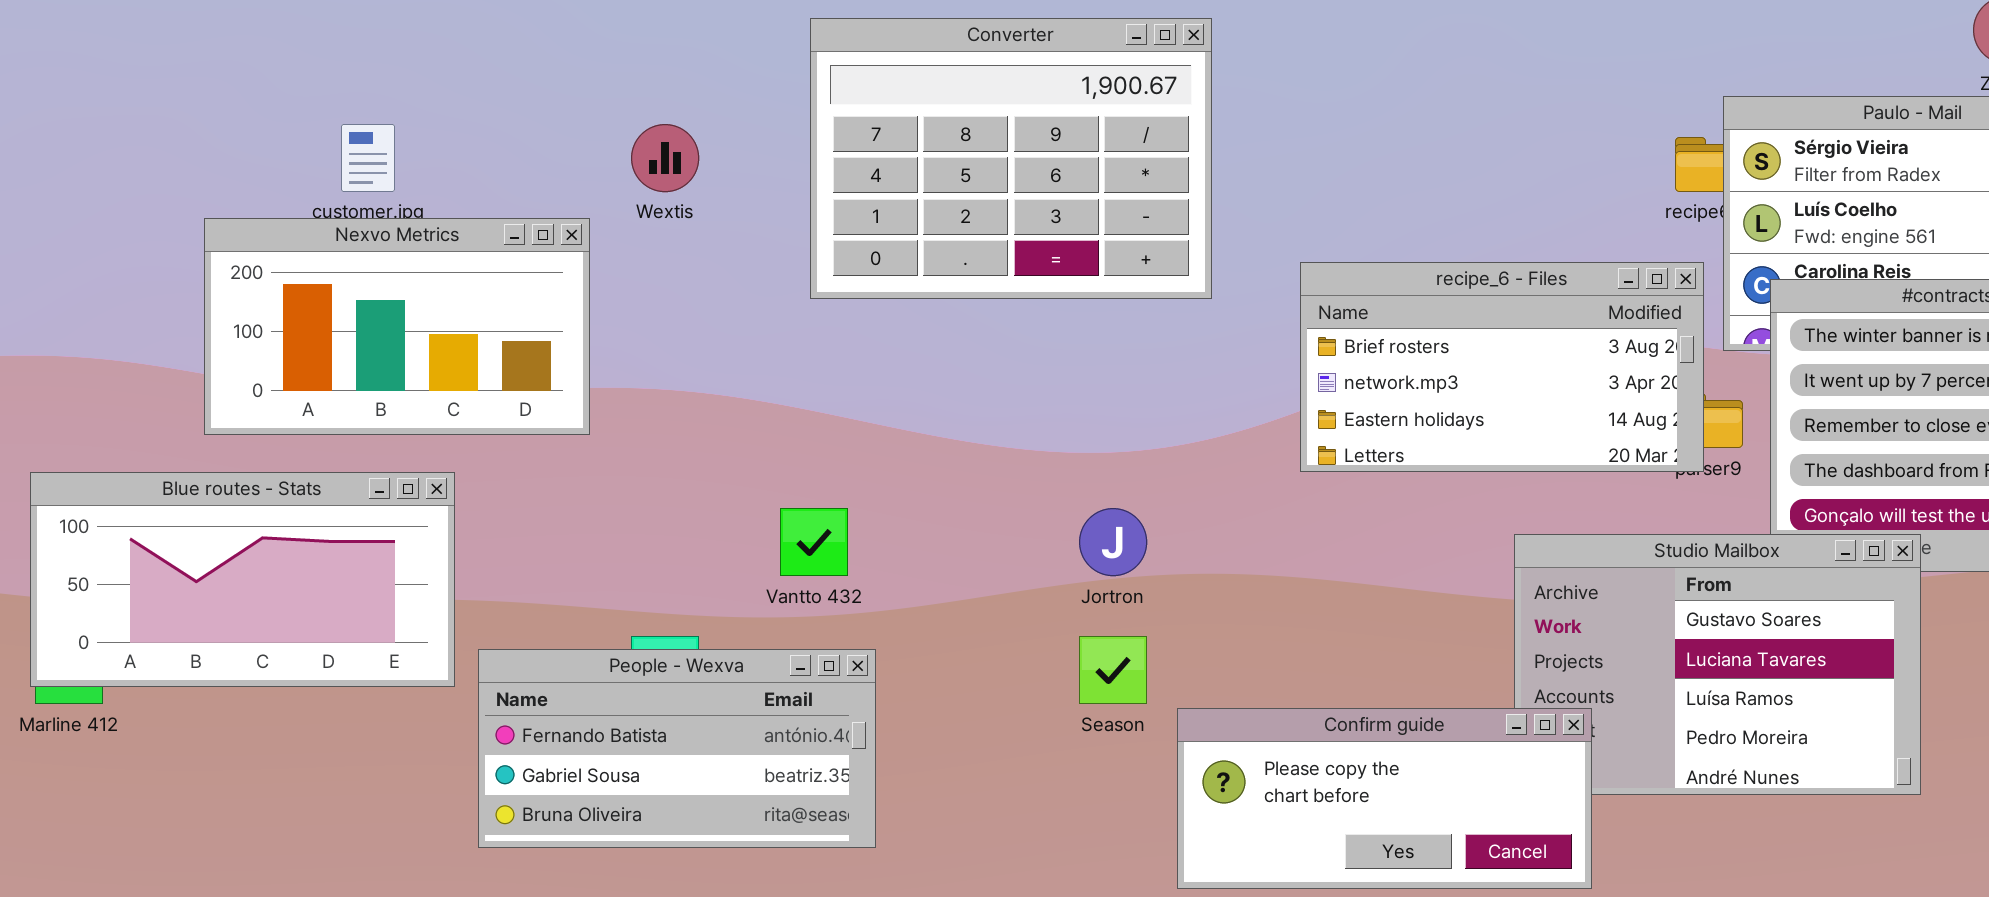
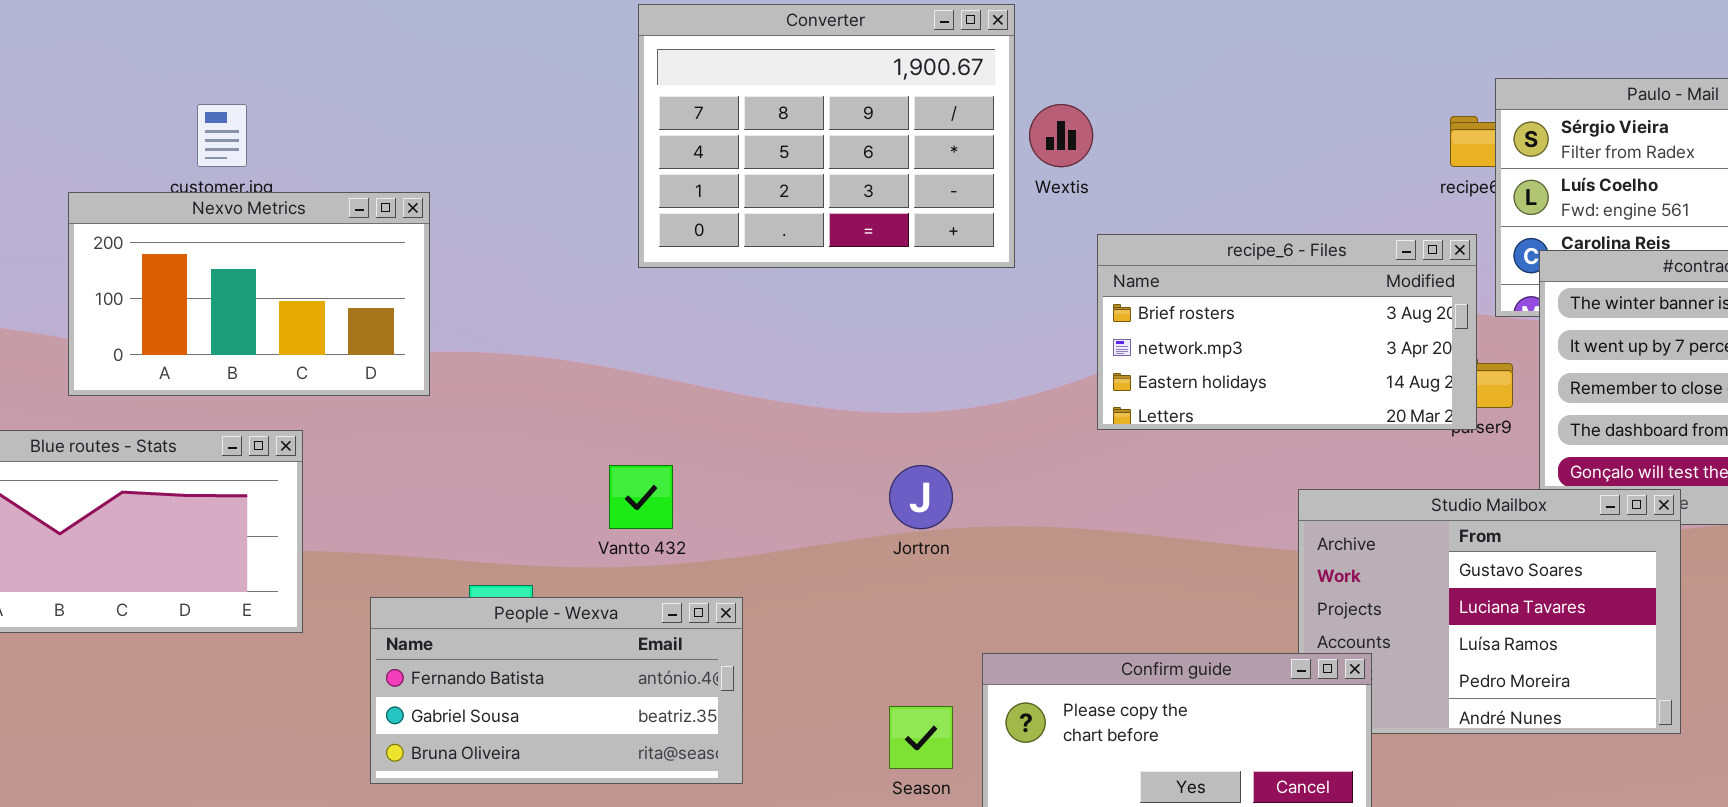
Wextis: [631,124,699,192] -> [1029,104,1093,167], moved
Season: [1079,636,1147,704] -> [889,706,953,769], moved
People - Wexva: [478,649,876,848] -> [370,597,743,784], moved

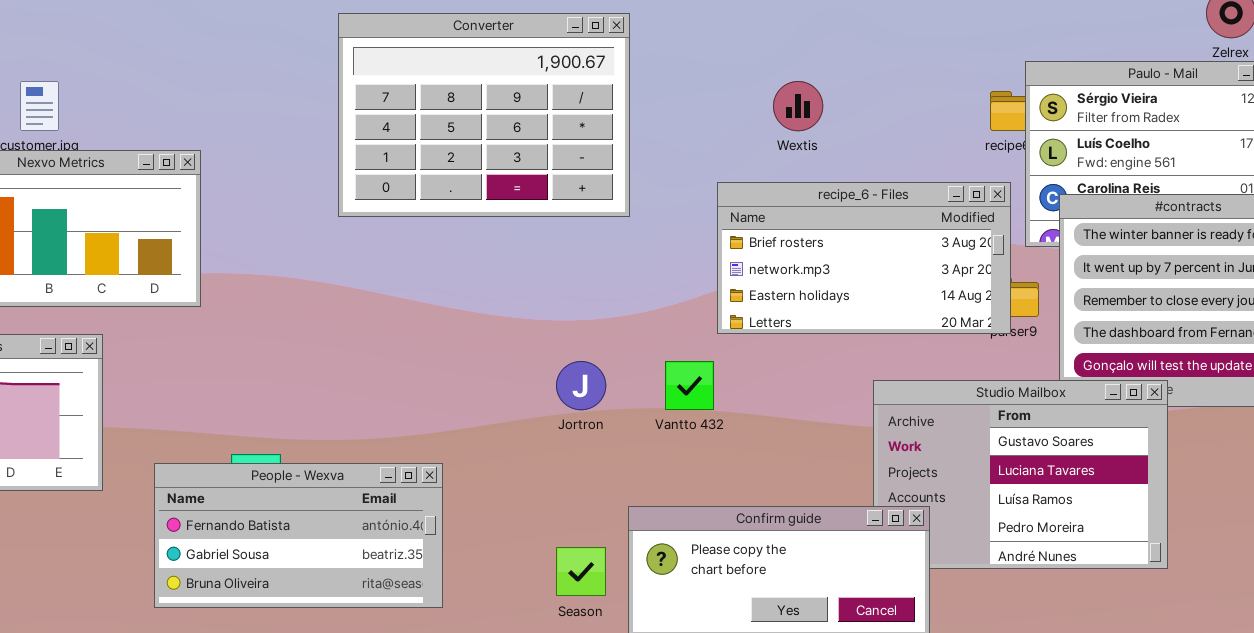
Converter: [638,4,1015,268] -> [338,13,630,217], moved
Wextis: [1029,104,1093,167] -> [773,81,823,131], moved
Vantto 432: [609,465,673,529] -> [665,361,714,410], moved

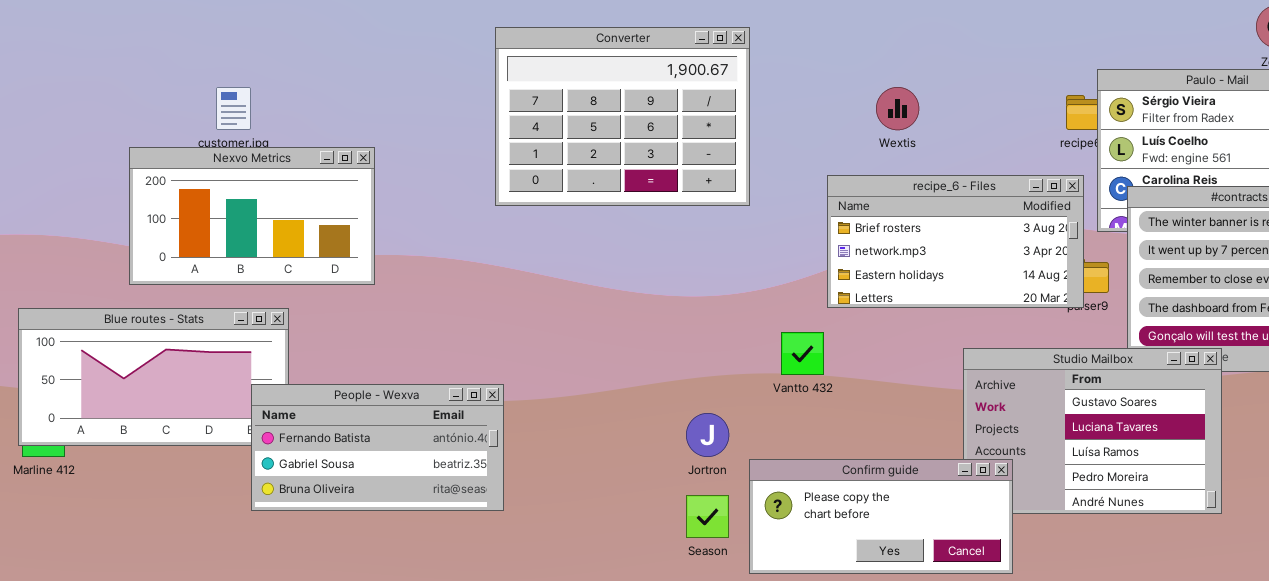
Jortron: [556,361,606,410] -> [686,413,729,457], moved
People - Wexva: [154,463,443,608] -> [251,384,504,511], moved

